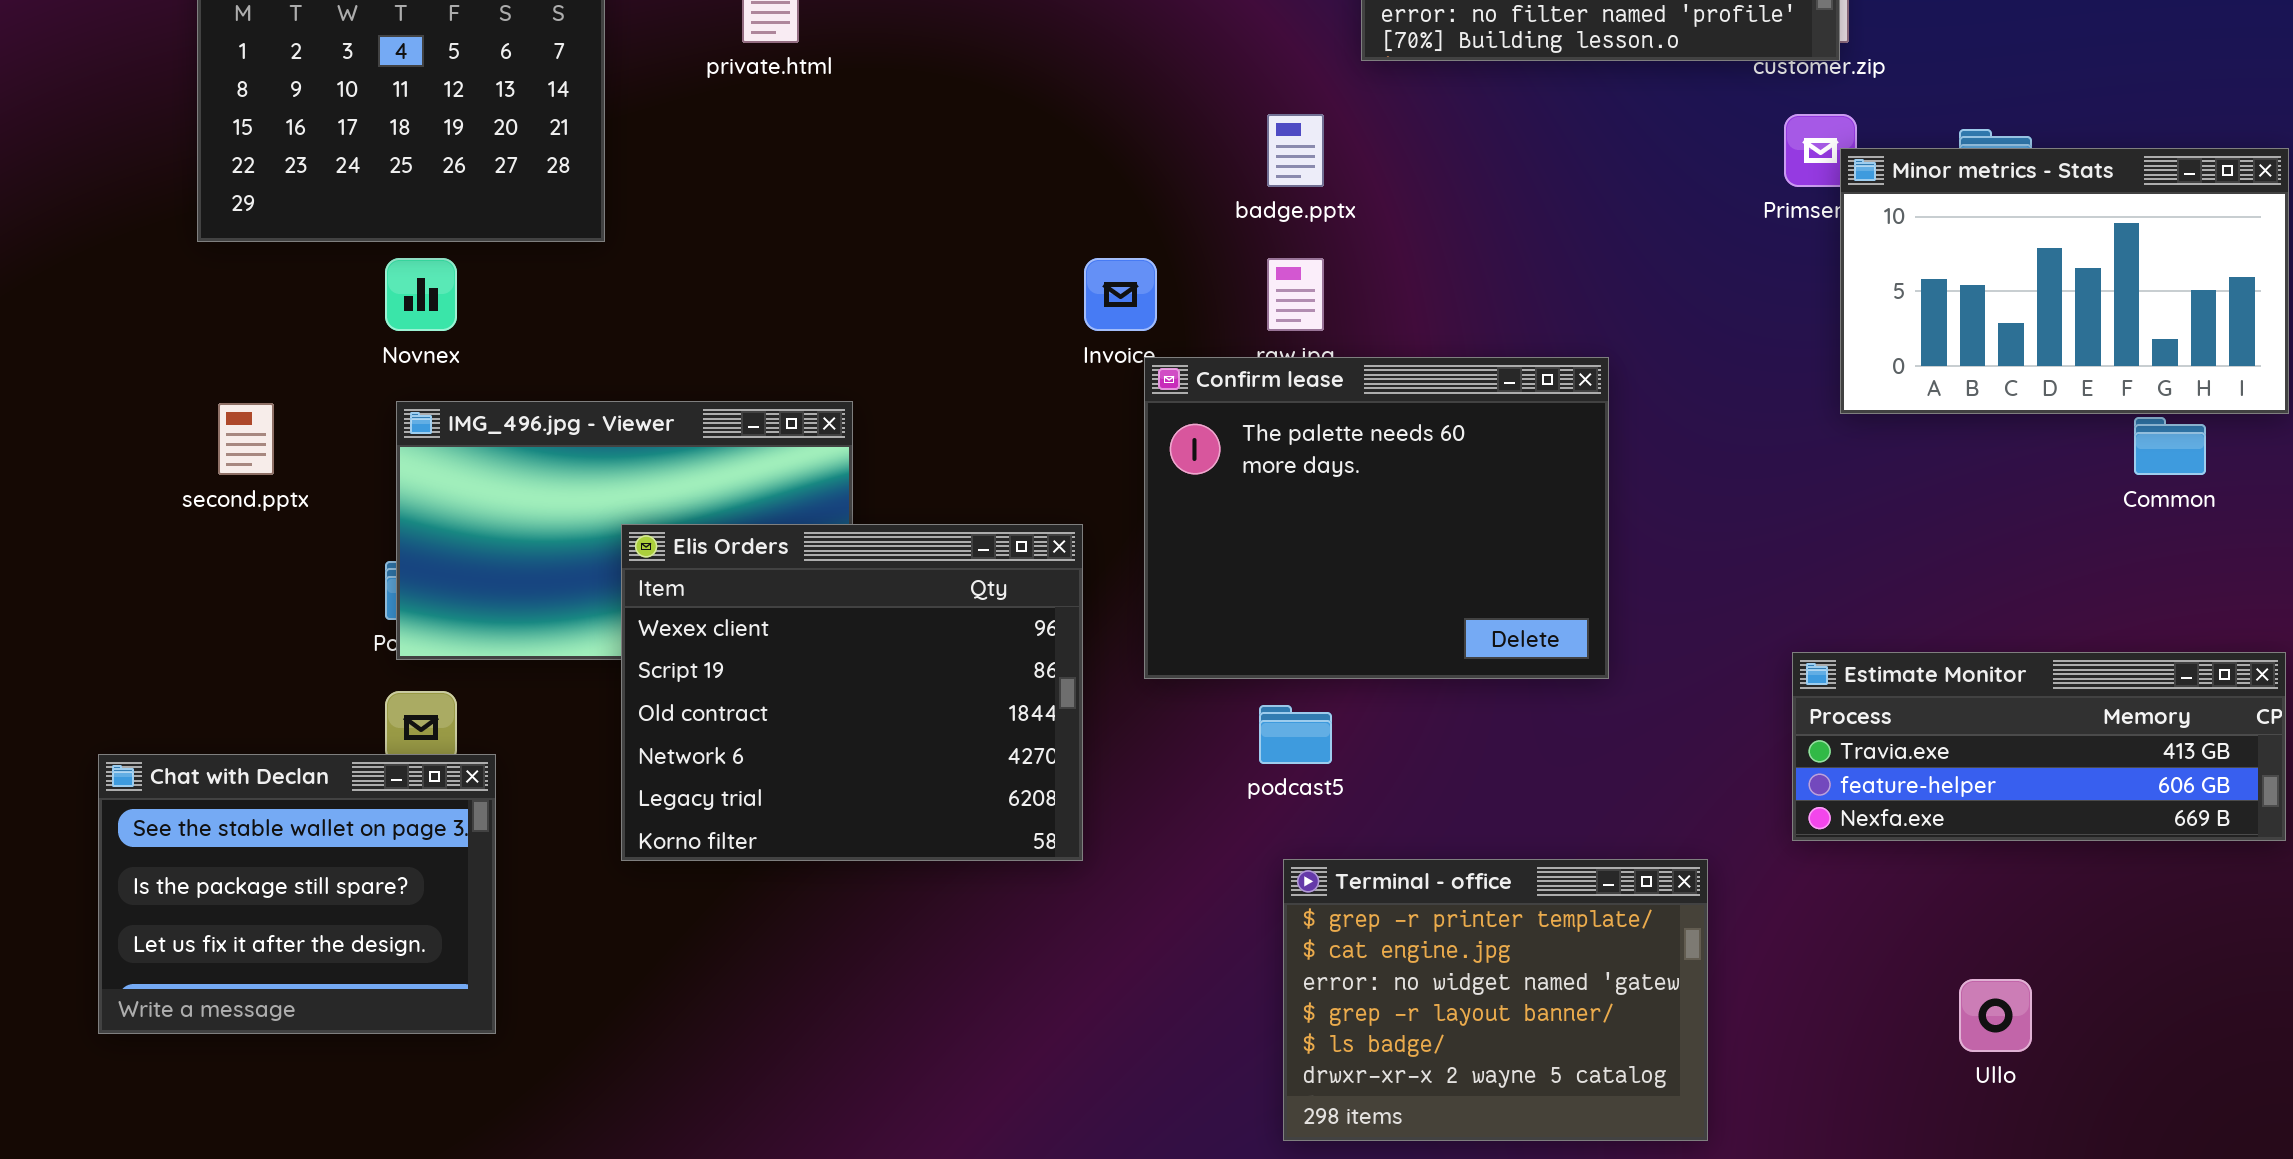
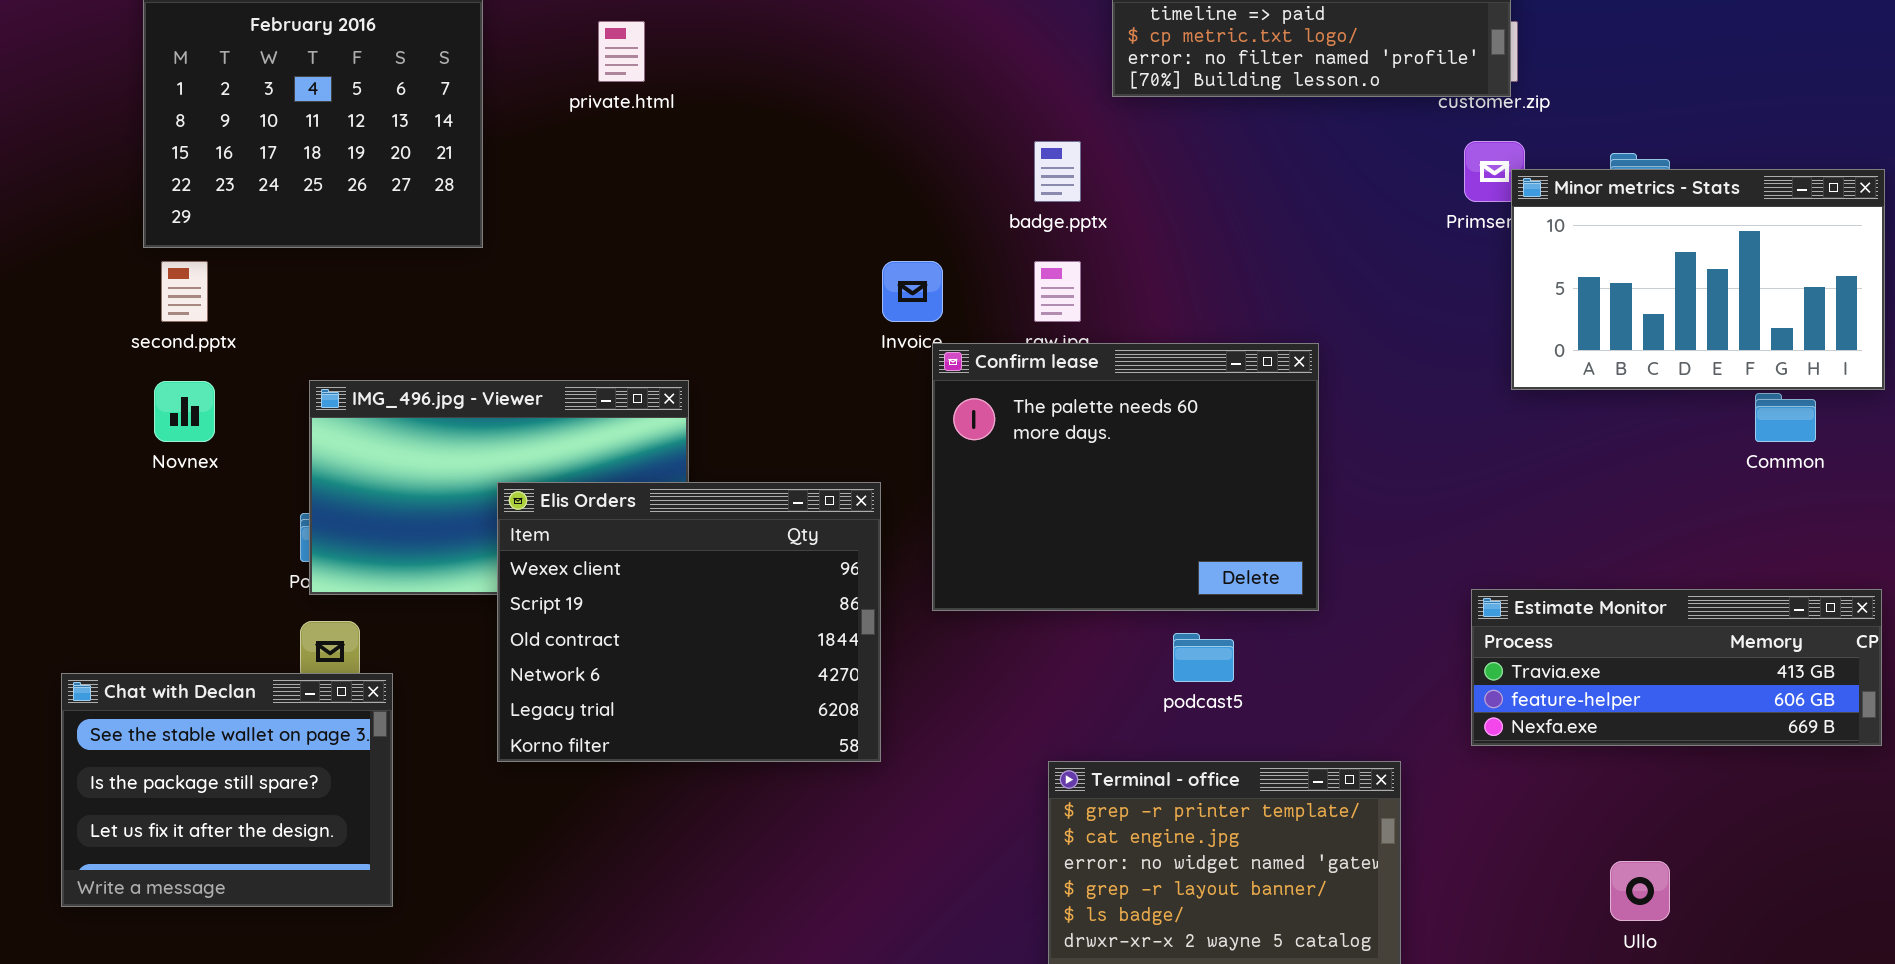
Novnex: [385,258,457,331] -> [154,381,215,442], moved
second.pptx: [218,403,274,475] -> [161,261,208,322], moved
podcast5: [1259,705,1332,764] -> [1173,633,1234,682], moved

